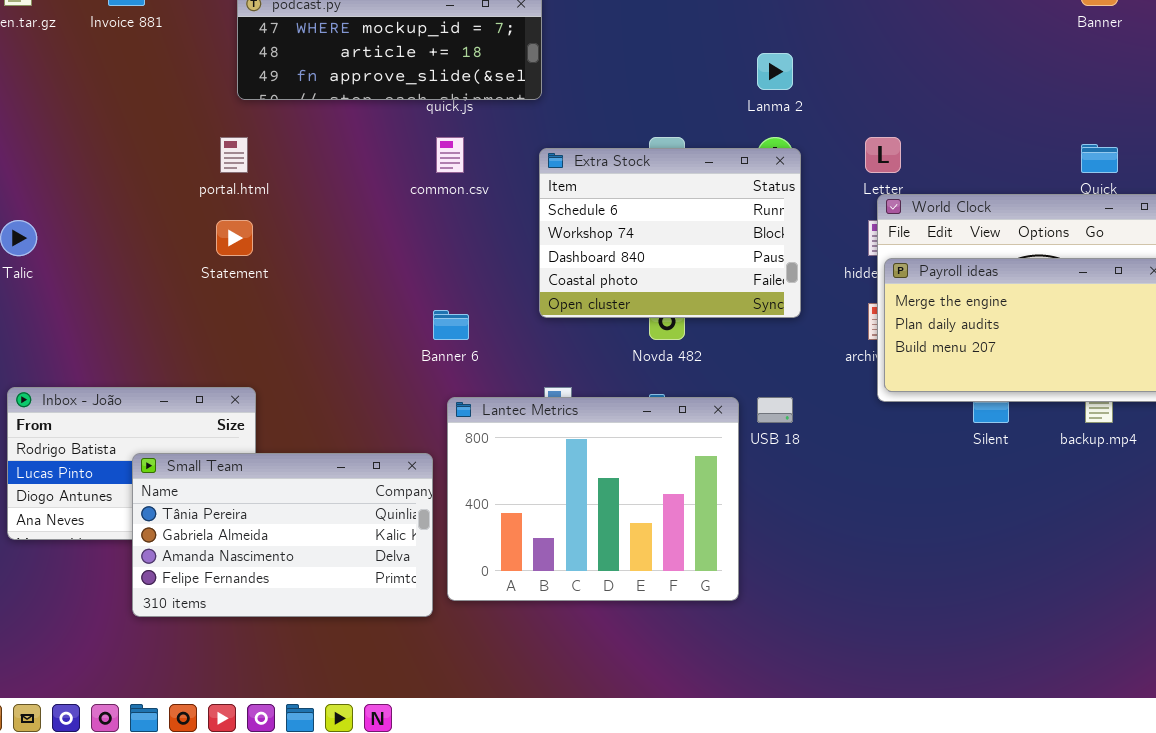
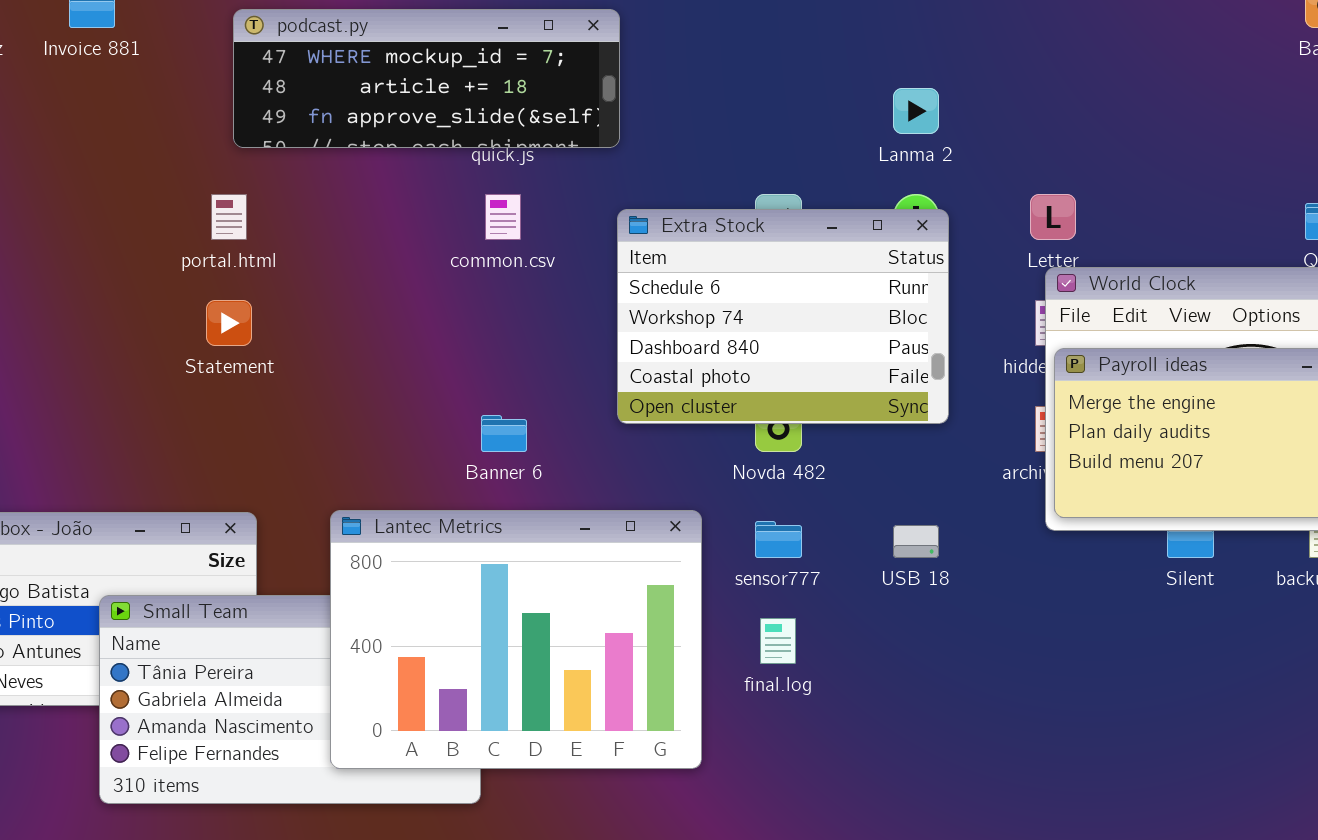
Lantec Metrics: [447,397,739,601] -> [330,510,702,769], moved

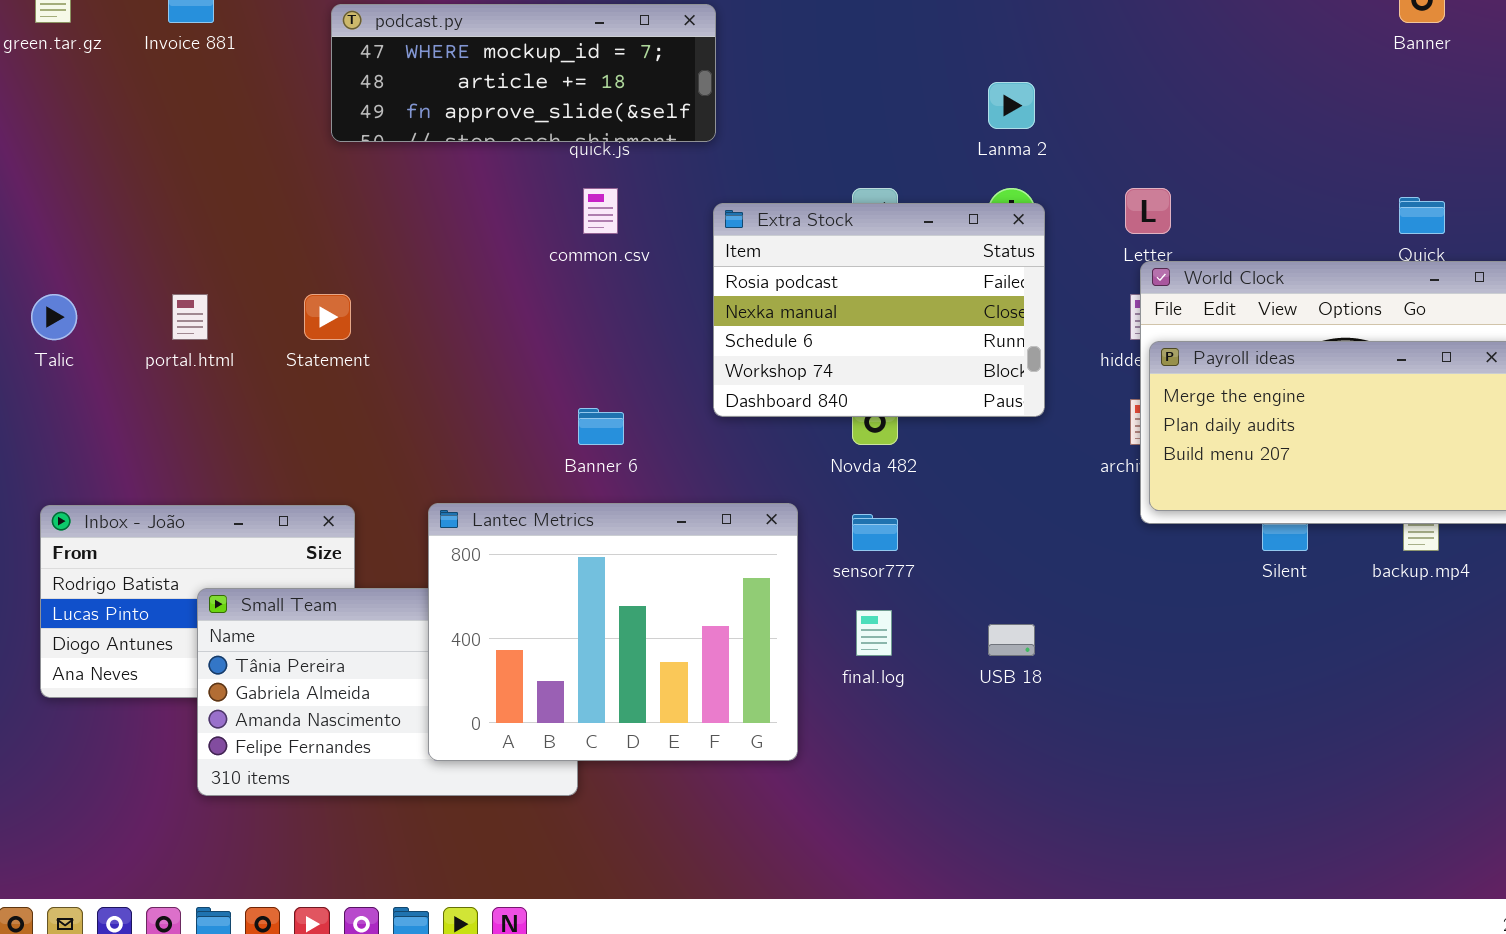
portal.html: [211,194,247,240] -> [172,294,208,340], moved
Extra Stock: [617,209,949,424] -> [713,203,1045,417], scrolled up 2 rows
USB 18: [893,525,939,558] -> [988,624,1035,656], moved

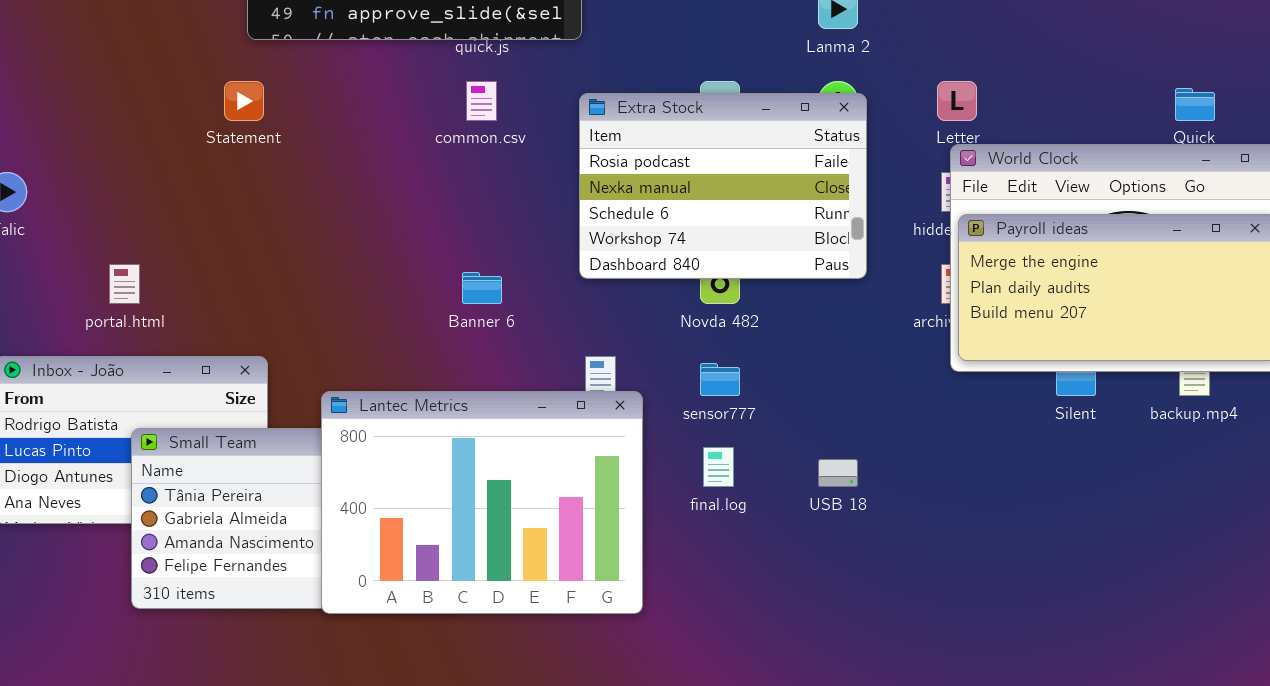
portal.html: [172,294,208,340] -> [109,264,140,304], moved
Statement: [304,294,351,340] -> [224,81,264,121], moved
Lantec Metrics: [428,503,798,761] -> [321,391,643,614], moved

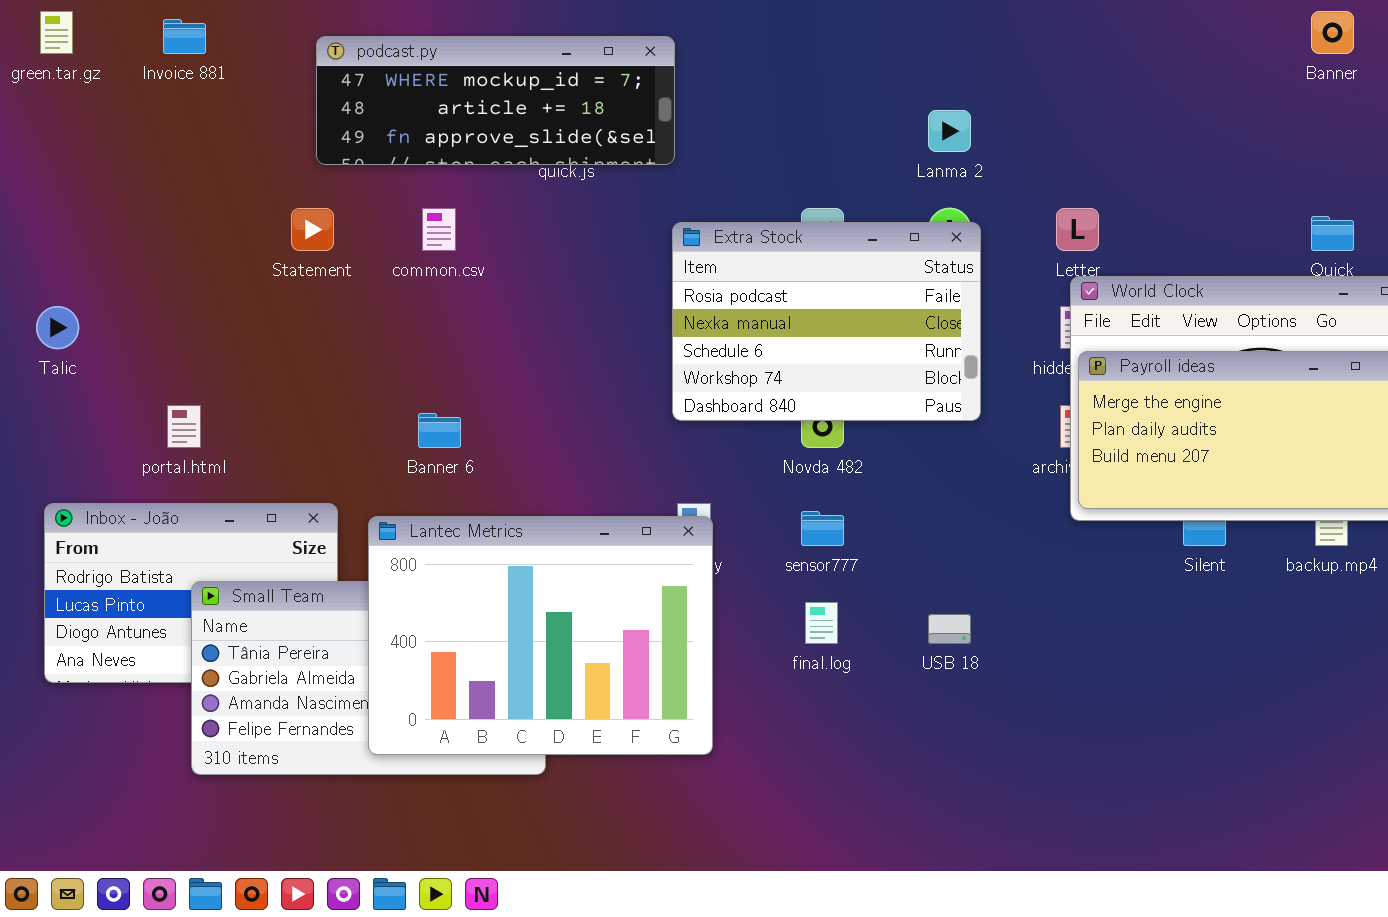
common.csv: [466,81,497,121] -> [422,208,456,251], moved
Banner 6: [462,272,502,304] -> [418,413,461,448], moved
Lantec Metrics: [321,391,643,614] -> [368,516,713,755], moved

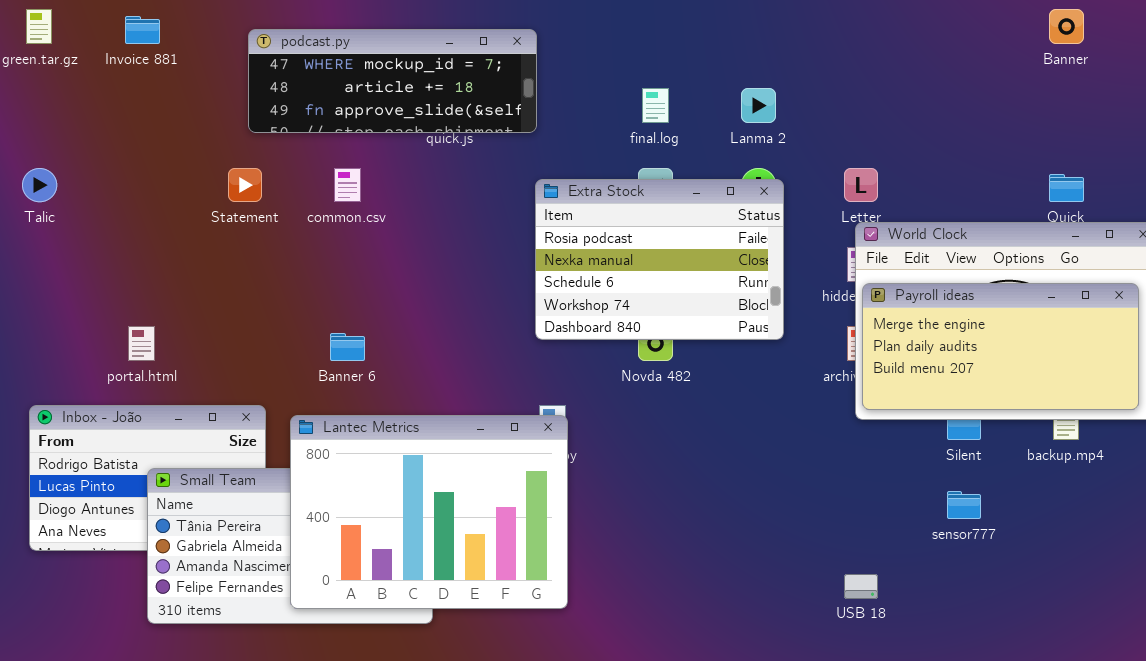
Talic: [36,306,79,349] -> [22,168,57,202], moved
sensor777: [801,511,844,546] -> [947,491,981,519], moved
final.log: [805,602,838,644] -> [642,88,669,123], moved
USB 18: [928,614,971,644] -> [844,574,878,599], moved

